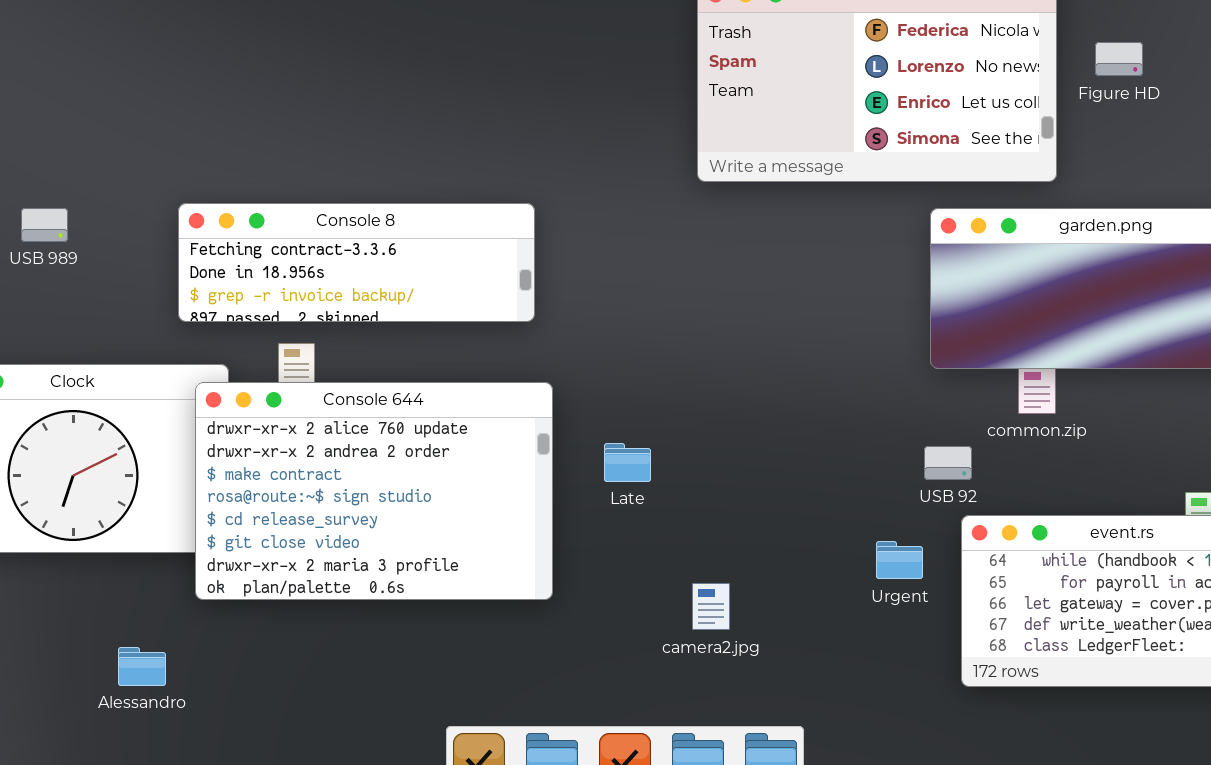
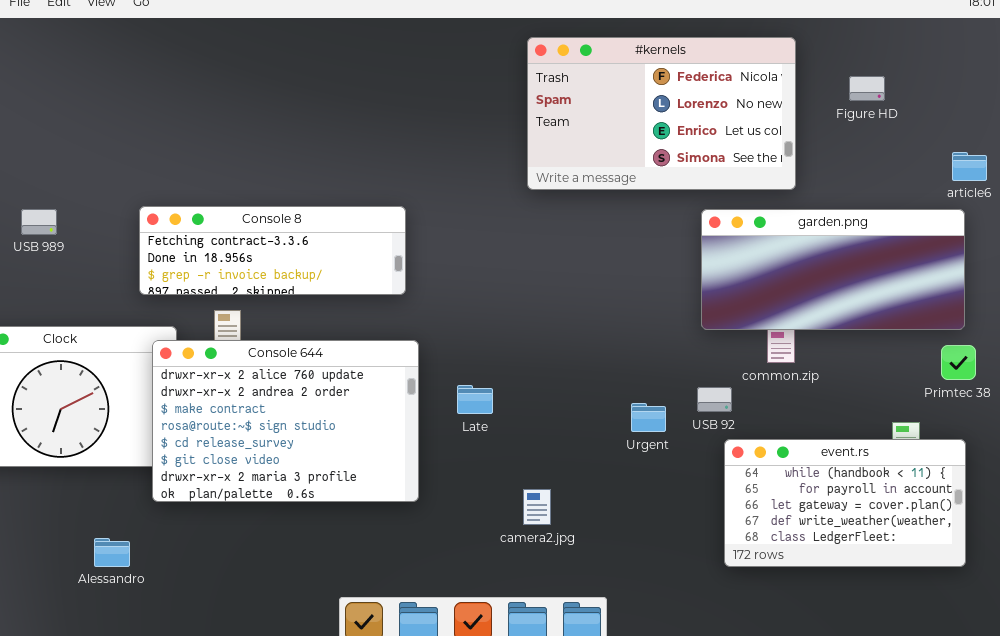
Figure HD: [1095,42,1143,76] -> [849,76,885,101], moved
Urgent: [876,541,923,579] -> [631,403,666,432], moved

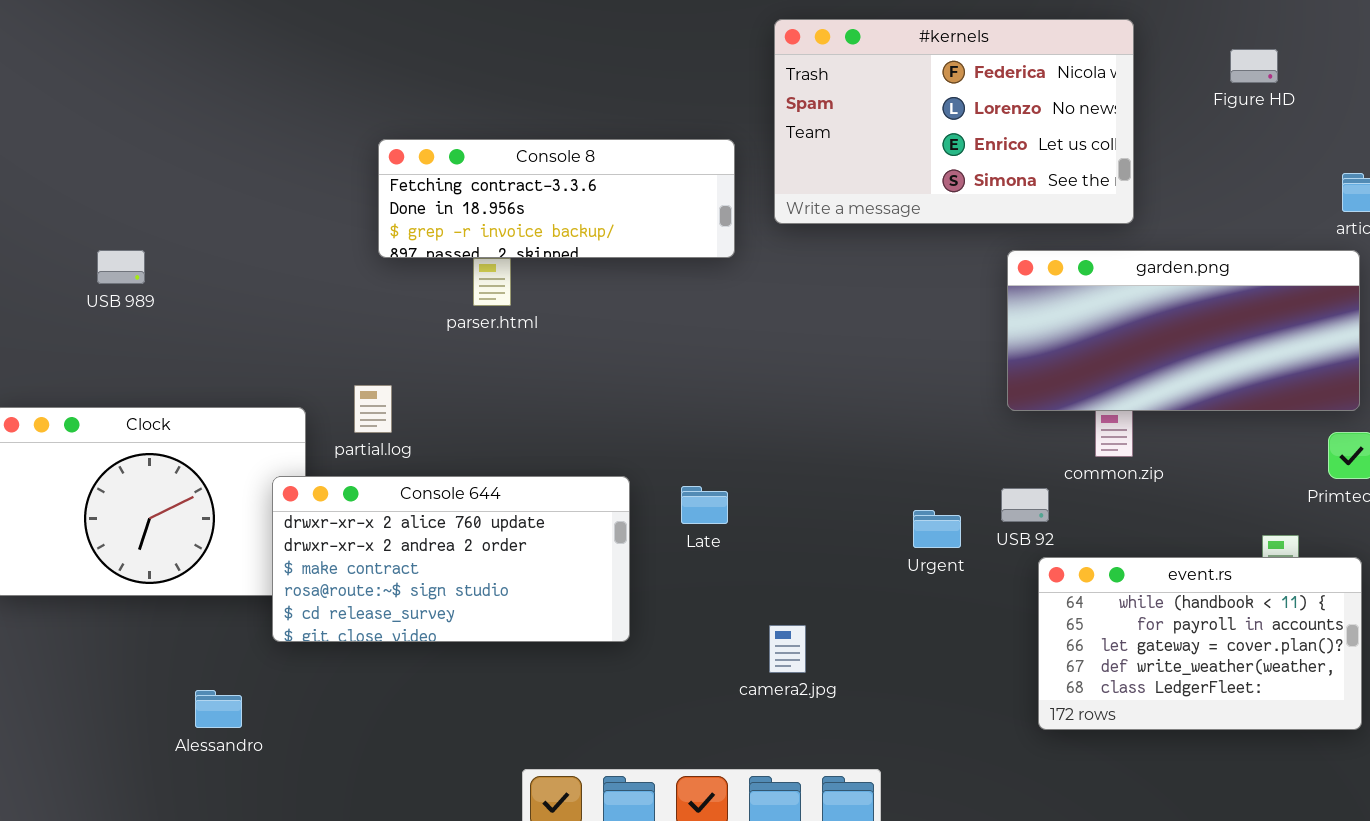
Figure HD: [849,76,885,101] -> [1230,49,1278,83], moved
Console 8: [139,206,406,295] -> [378,139,735,258], moved
Console 644: [152,340,419,502] -> [272,476,630,642], resized

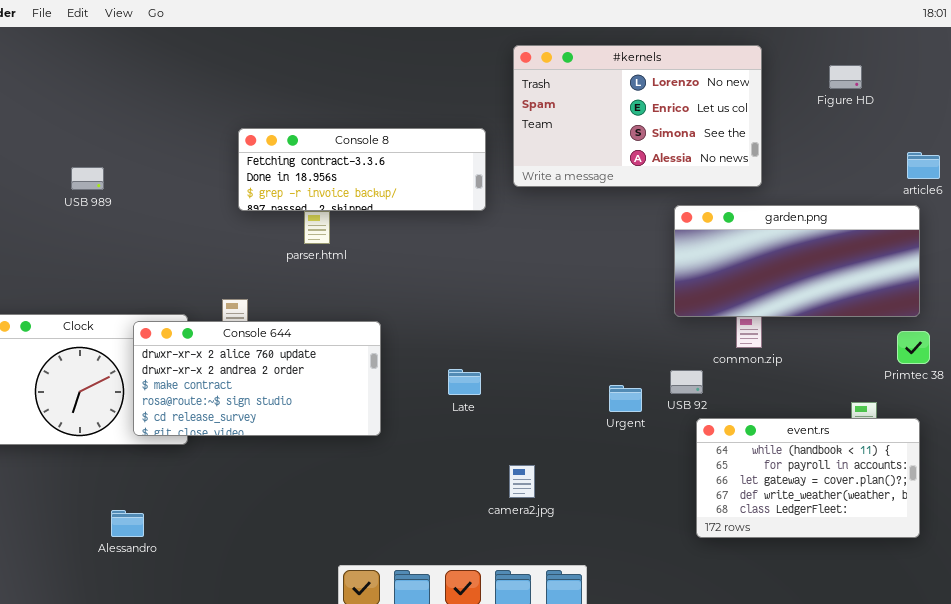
#kernels: [774,19,1134,224] -> [513,45,762,187], scrolled down 1 row
USB 989: [97,250,145,284] -> [71,167,104,190], moved
Console 644: [272,476,630,642] -> [133,321,381,436], moved

